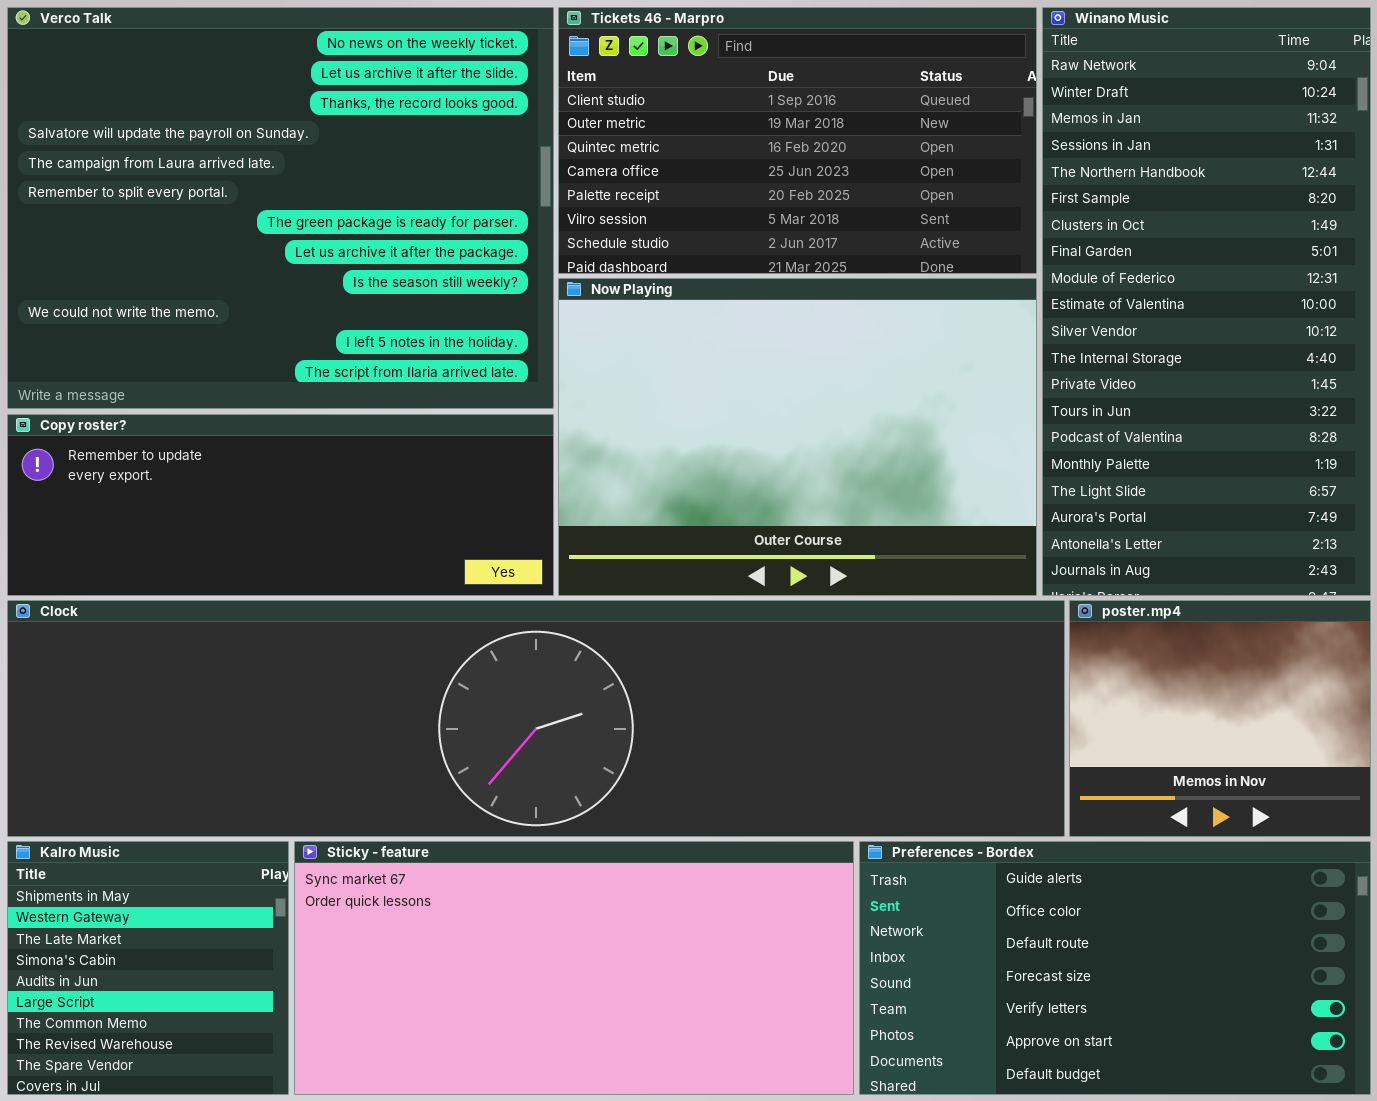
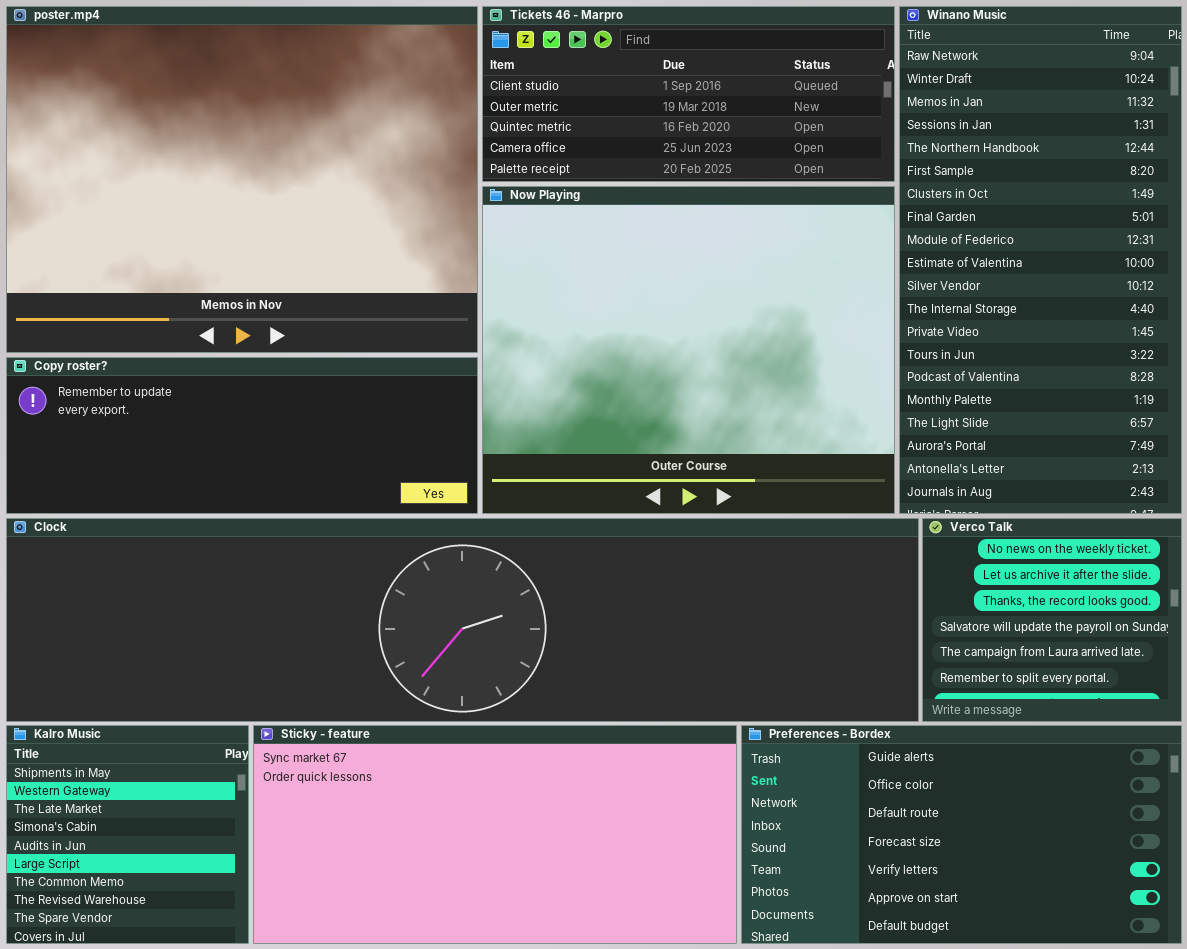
Verco Talk: [7,7,554,409] -> [922,518,1182,722], moved, resized
Tickets 46 - Marpro: [558,7,1037,274] -> [482,6,895,182], resized
Now Playing: [558,278,1037,596] -> [482,186,895,514], resized
poster.mp4: [1069,600,1371,837] -> [6,6,478,353], moved, resized

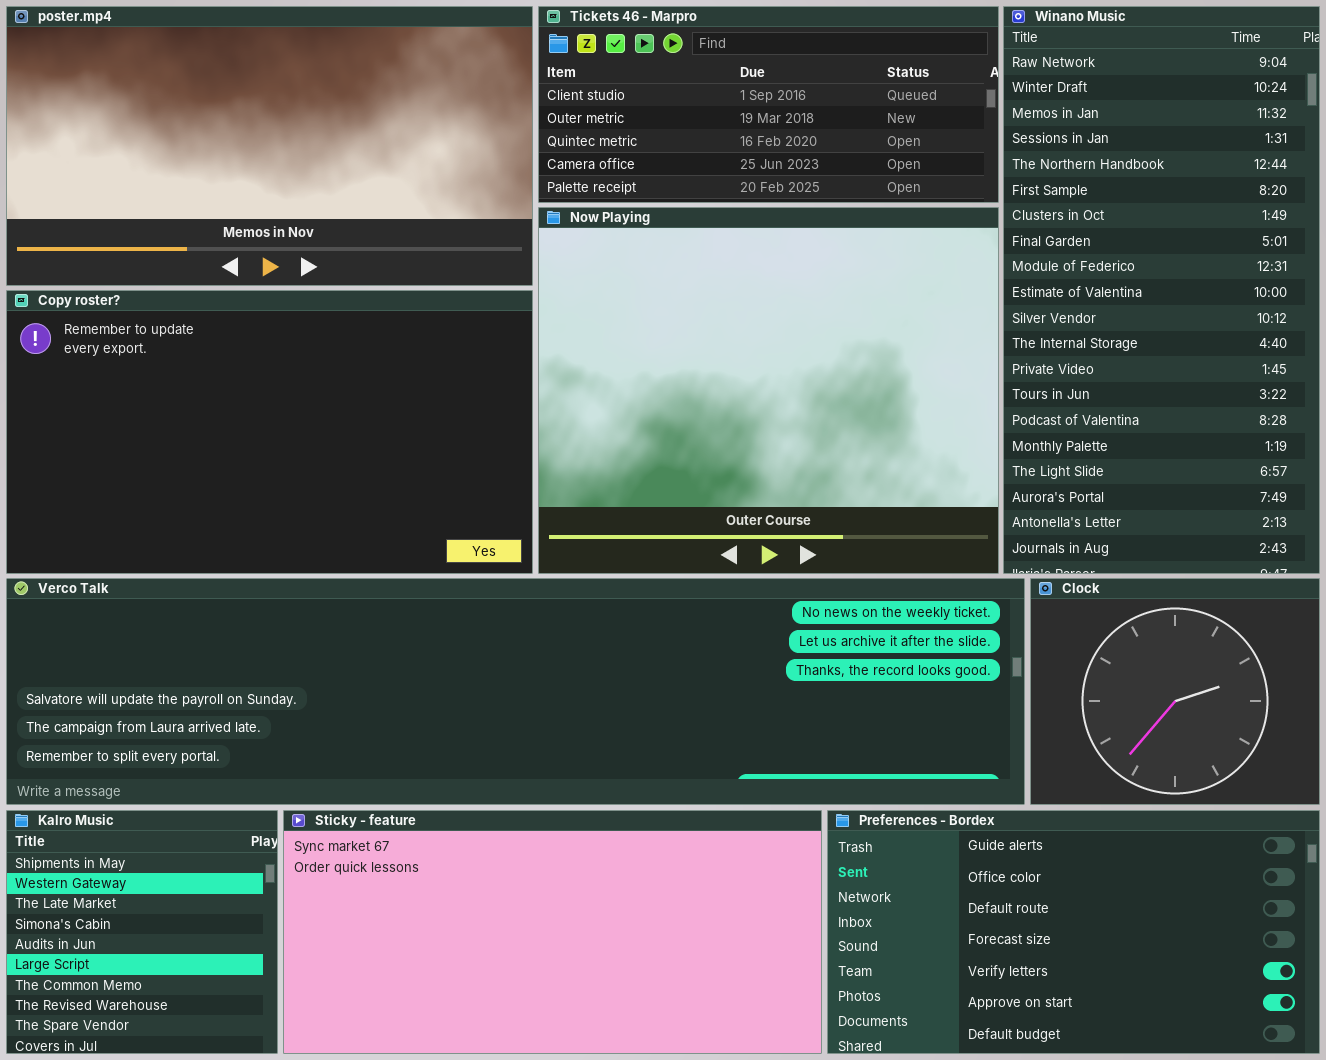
poster.mp4: [6,6,478,353] -> [6,6,533,286], resized
Copy roster?: [6,357,478,514] -> [6,290,533,574], resized
Clock: [6,518,919,722] -> [1030,578,1320,805], moved, resized
Verco Talk: [922,518,1182,722] -> [6,578,1025,805], moved, resized

